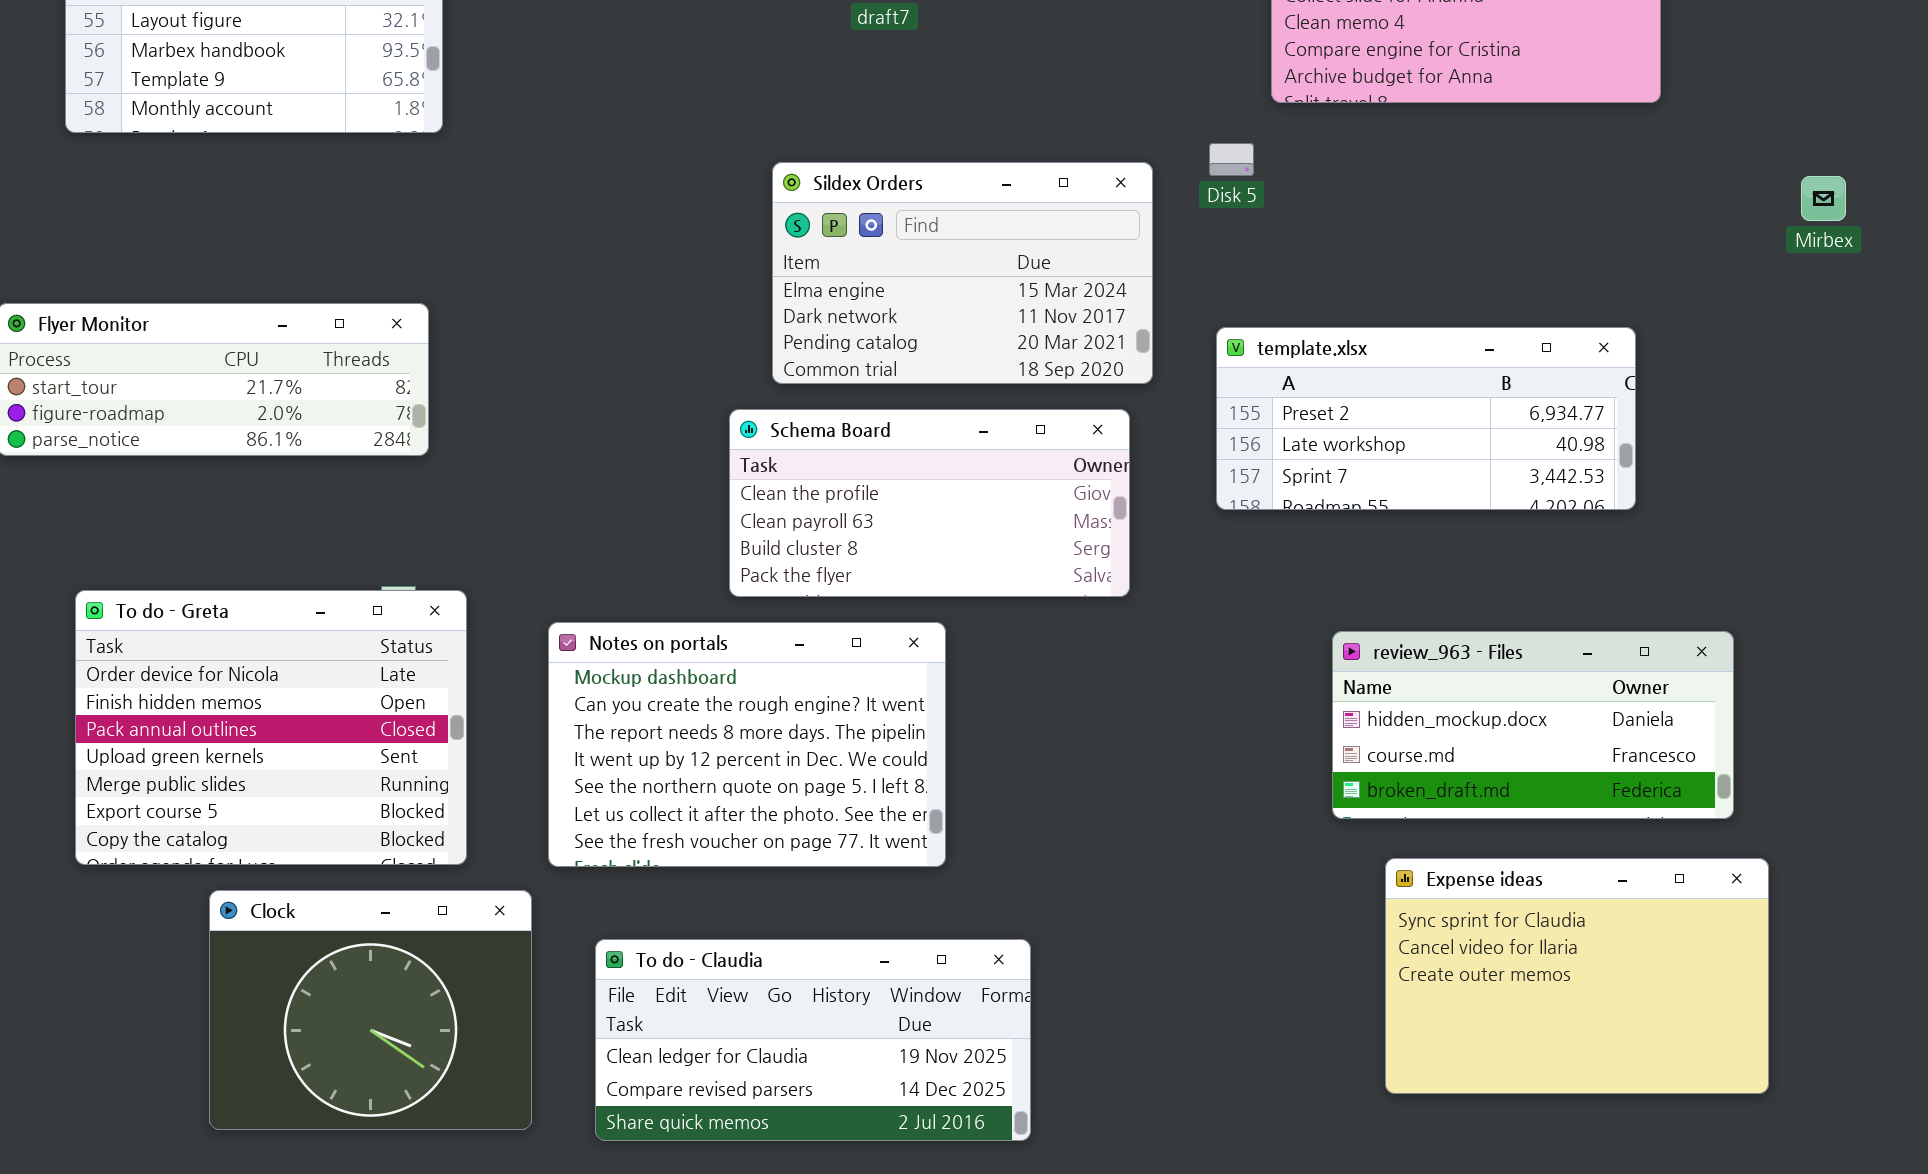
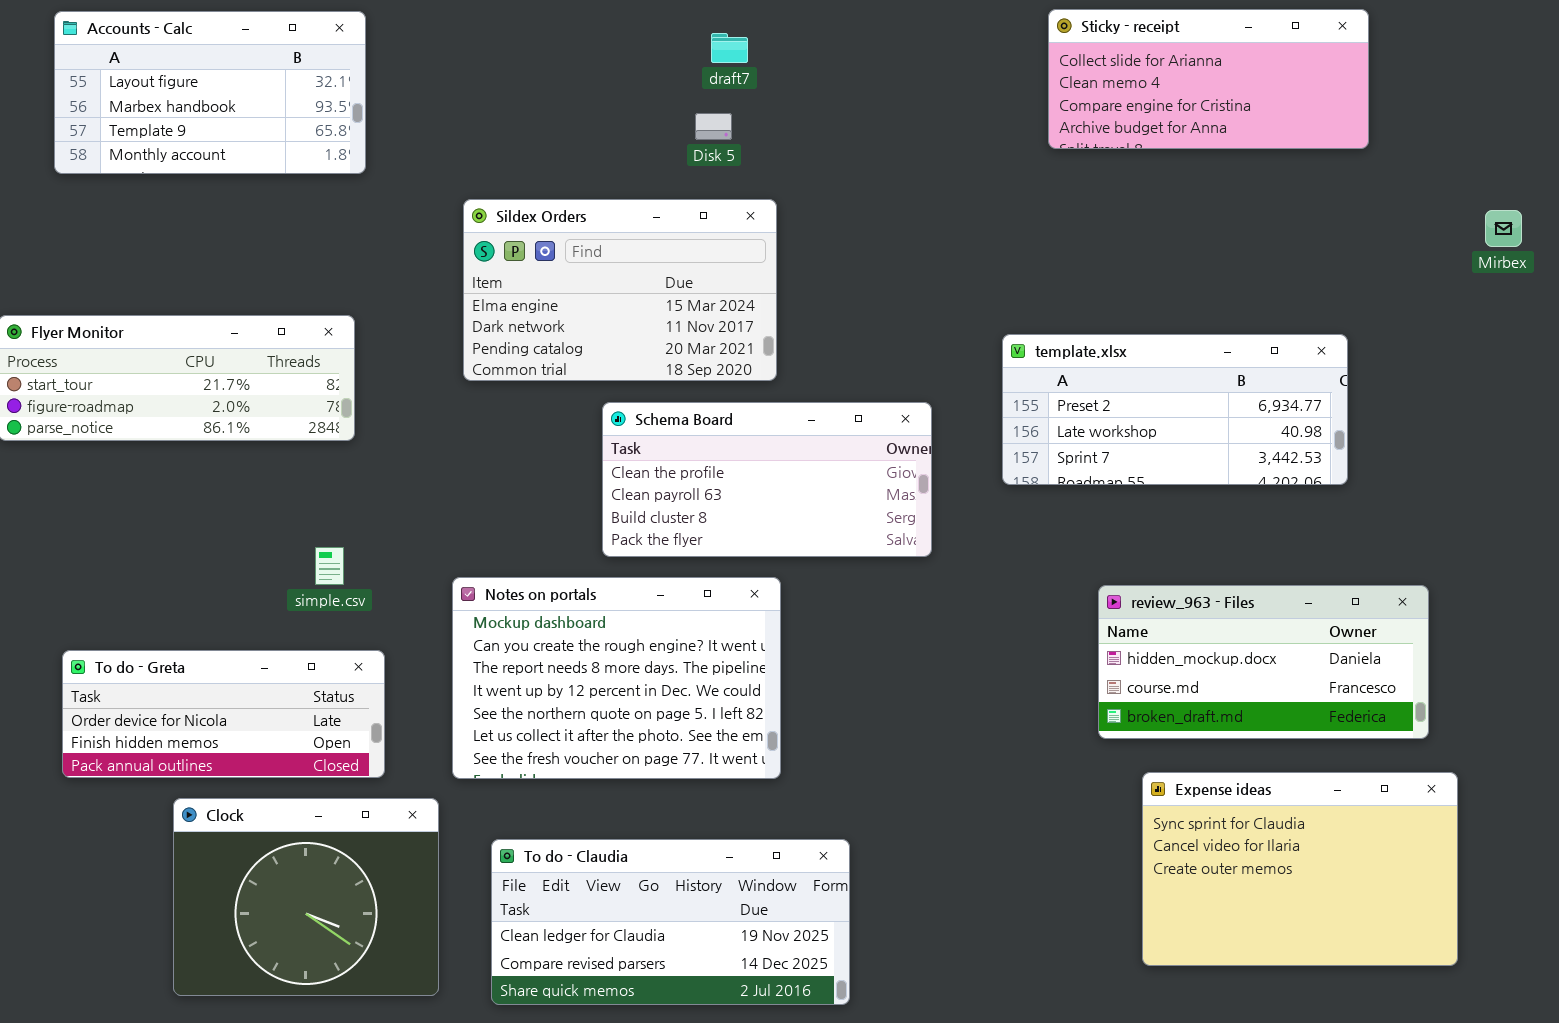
Disk 5: [1209,143,1254,176] -> [695,113,732,140], moved
Sildex Orders: [772,162,1153,384] -> [463,199,777,381], moved
To do - Greta: [75,590,467,865] -> [62,650,385,778], resized

